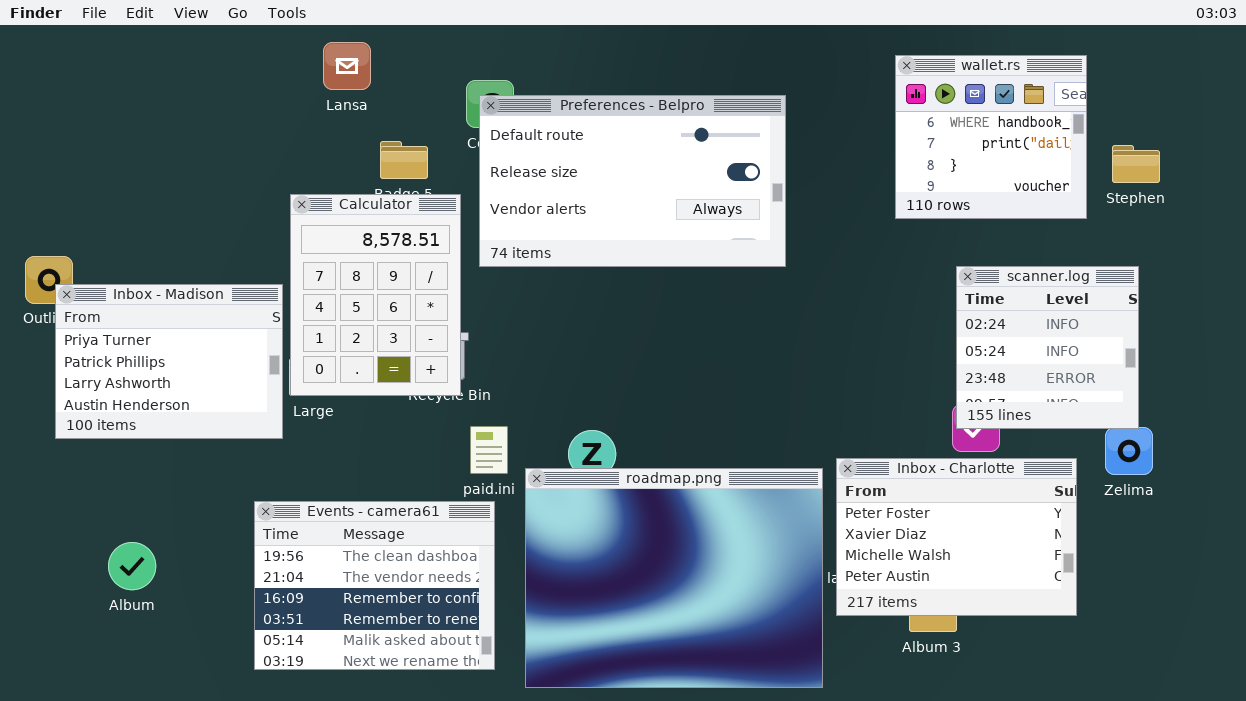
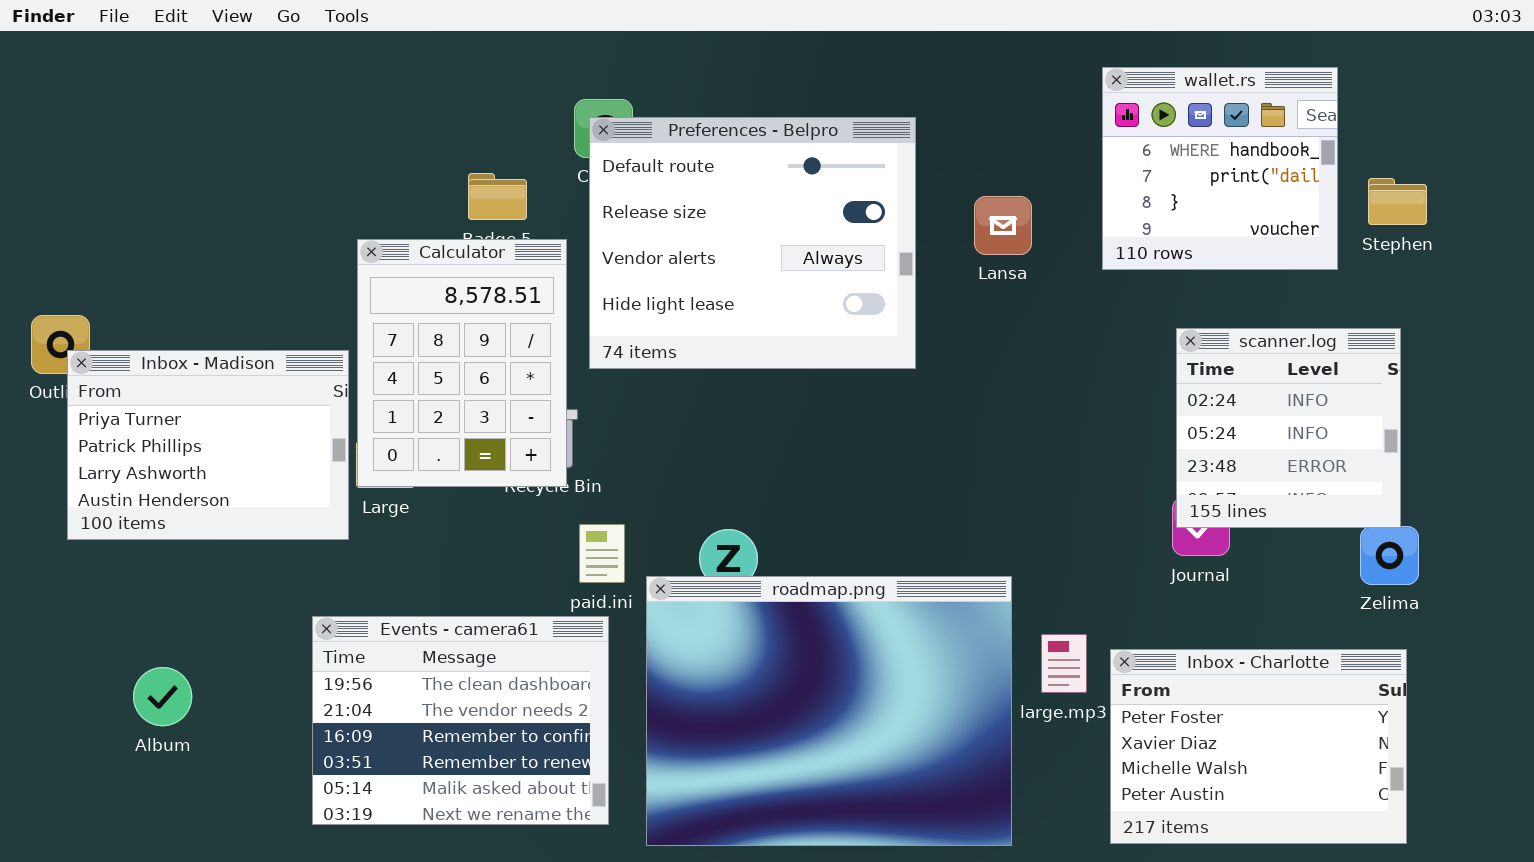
Lansa: [323,42,371,90] -> [974,196,1032,255], moved
Preferences - Belpro: [479,95,786,267] -> [589,117,916,369], resized
Inbox - Charlotte: [836,458,1077,616] -> [1110,649,1407,844], moved

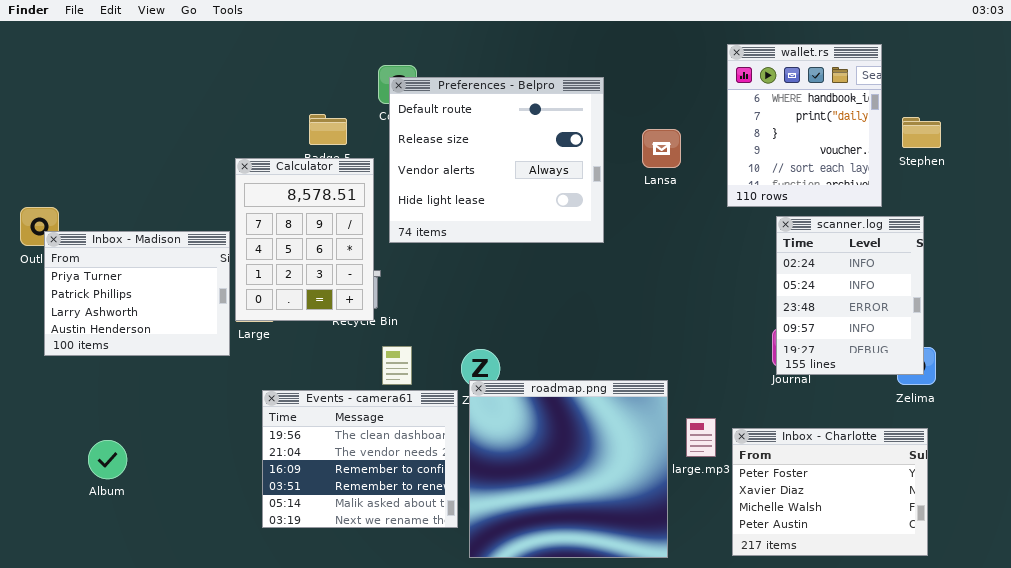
wallet.rs: [1102,67,1338,270] -> [727,44,882,207], resized
scanner.log: [1176,328,1401,528] -> [776,216,924,375], resized
roadmap.png: [646,576,1012,846] -> [469,380,668,558], resized
Events - camera61: [312,616,609,825] -> [262,390,458,528], moved

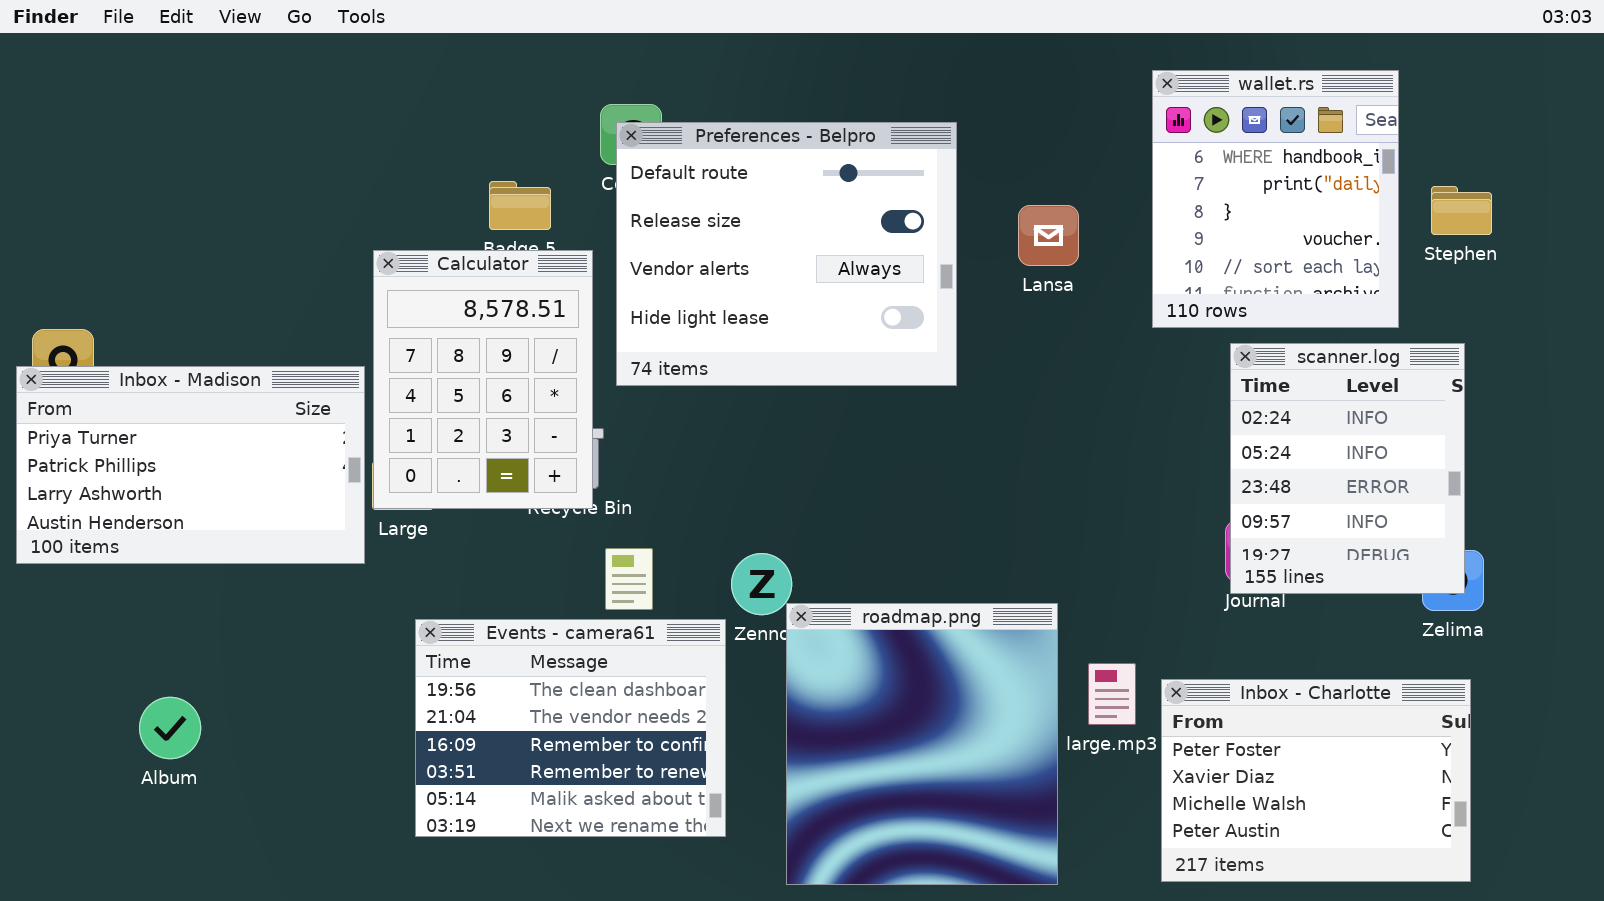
Inbox - Madison: [44,231,230,356] -> [16,366,365,564], resized
roadmap.png: [469,380,668,558] -> [786,603,1058,885], resized

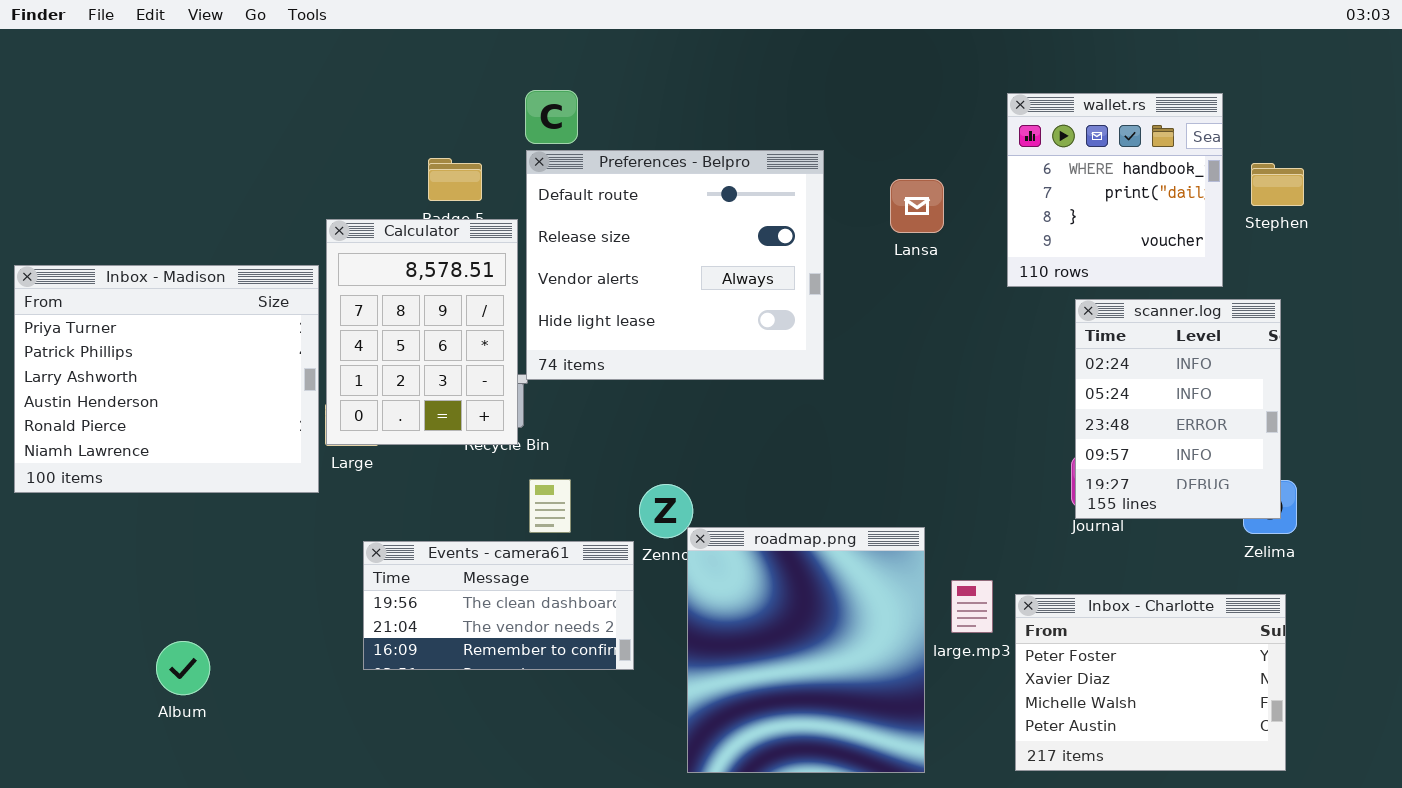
wallet.rs: [1152,70,1399,328] -> [1007,93,1223,287], resized
Preferences - Belpro: [616,122,957,386] -> [526,150,824,380], moved
Inbox - Madison: [16,366,365,564] -> [14,265,319,493], resized
Events - camera61: [415,619,726,837] -> [363,541,634,670], resized
Album: [139,697,201,759] -> [156,641,210,695], moved

